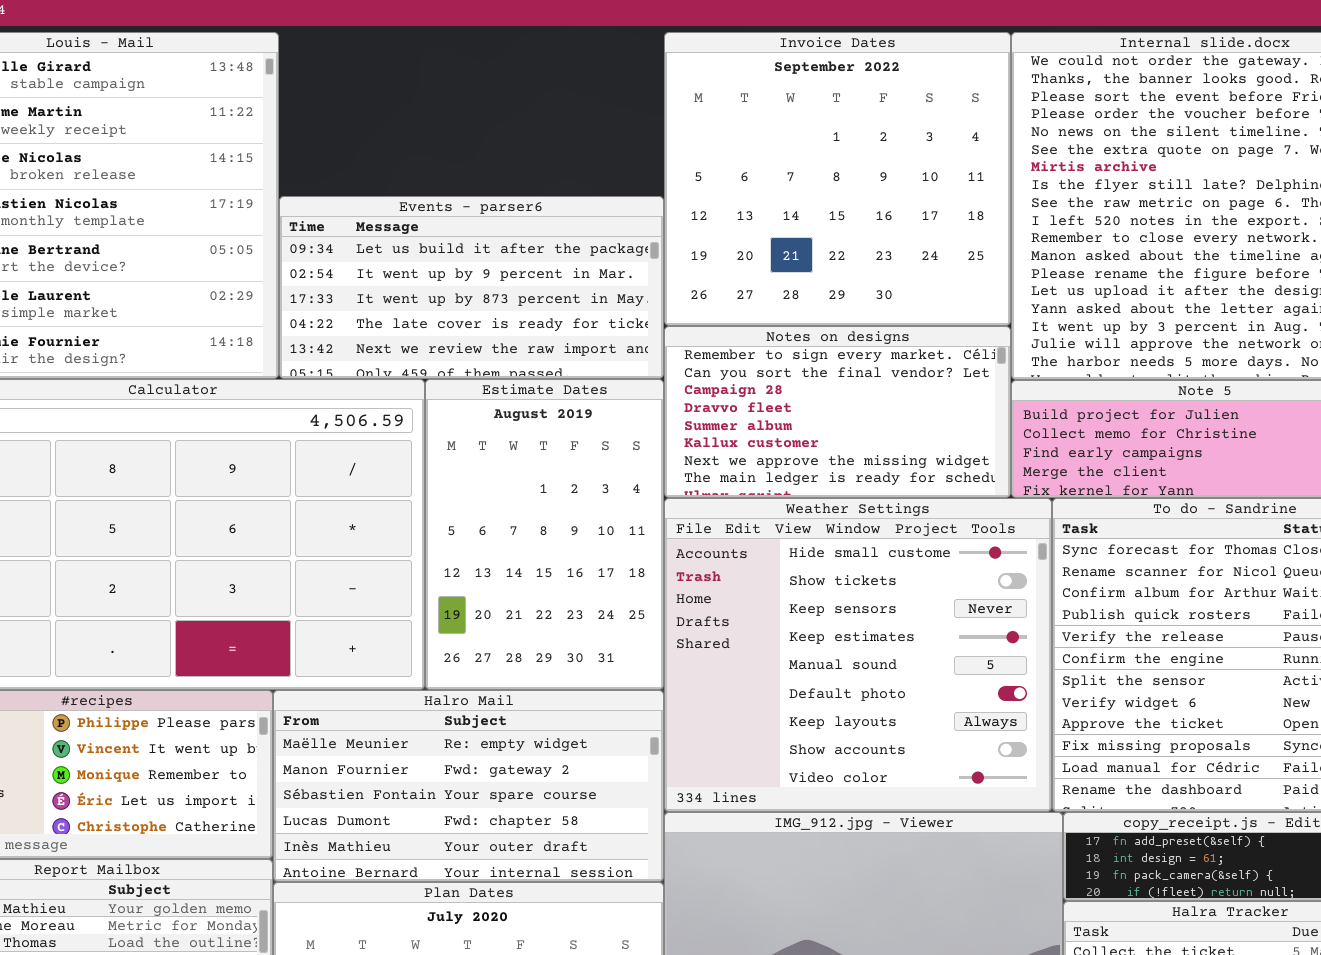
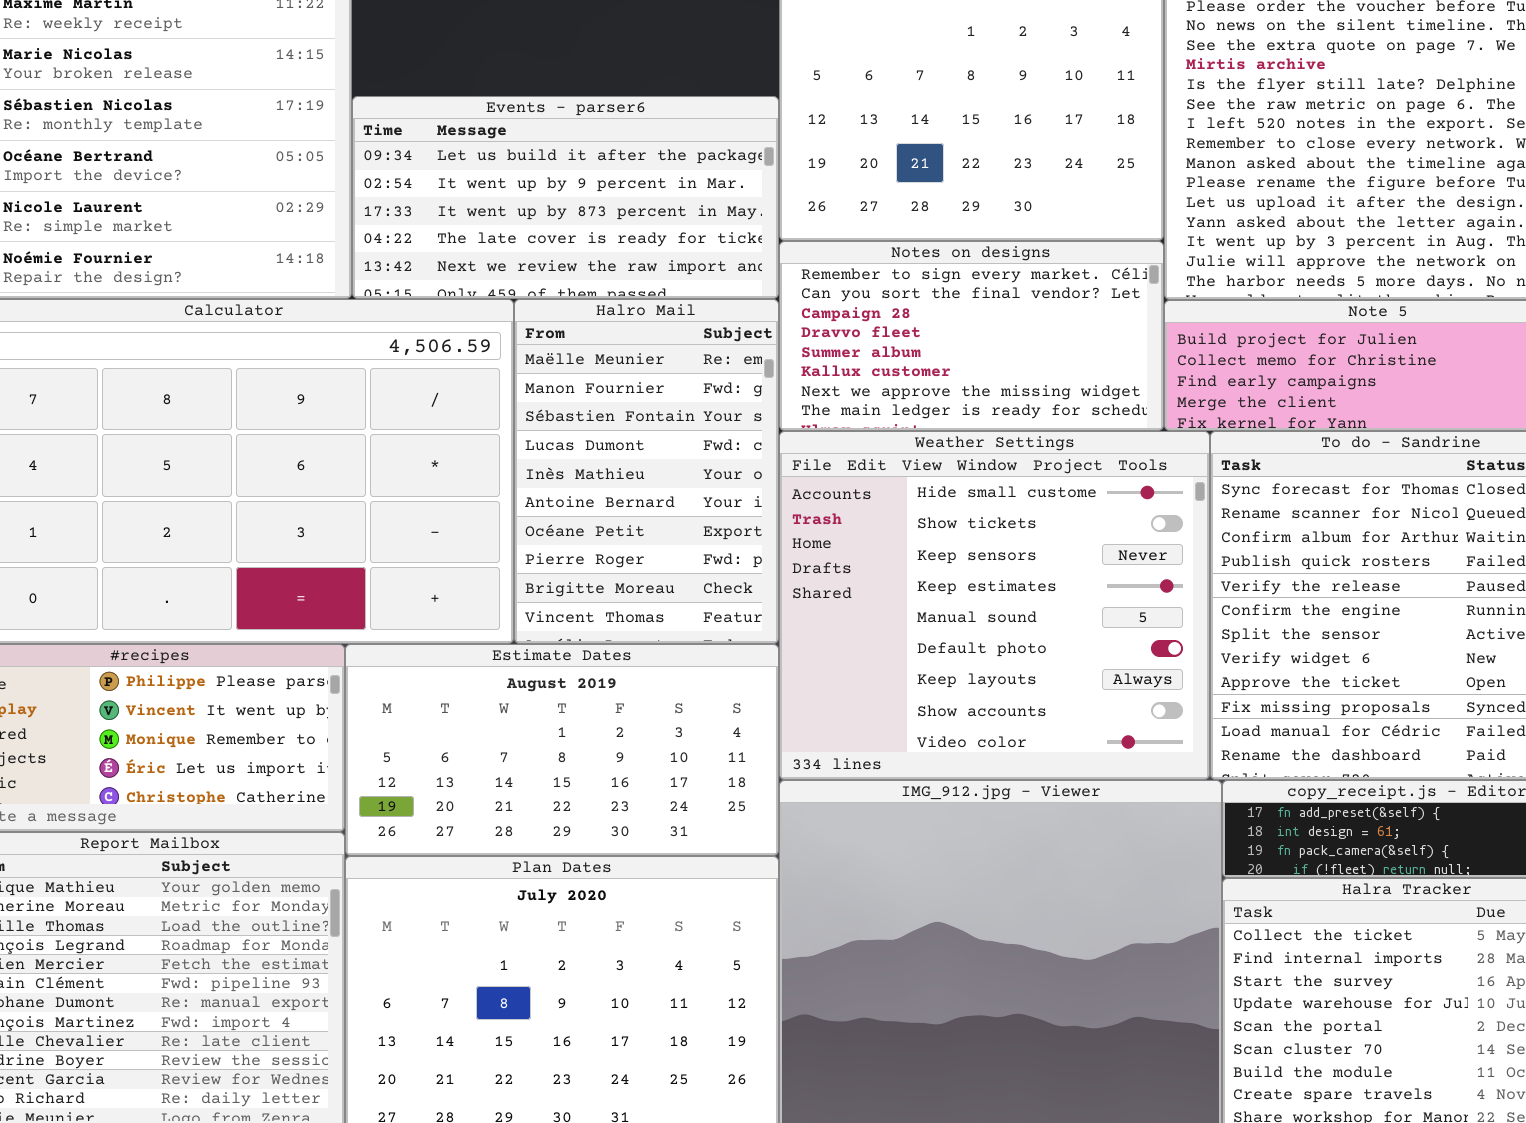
Estimate Dates: [425,379,664,690] -> [345,644,779,856], moved, resized
Halro Mail: [273,690,664,882] -> [514,299,779,644], moved, resized

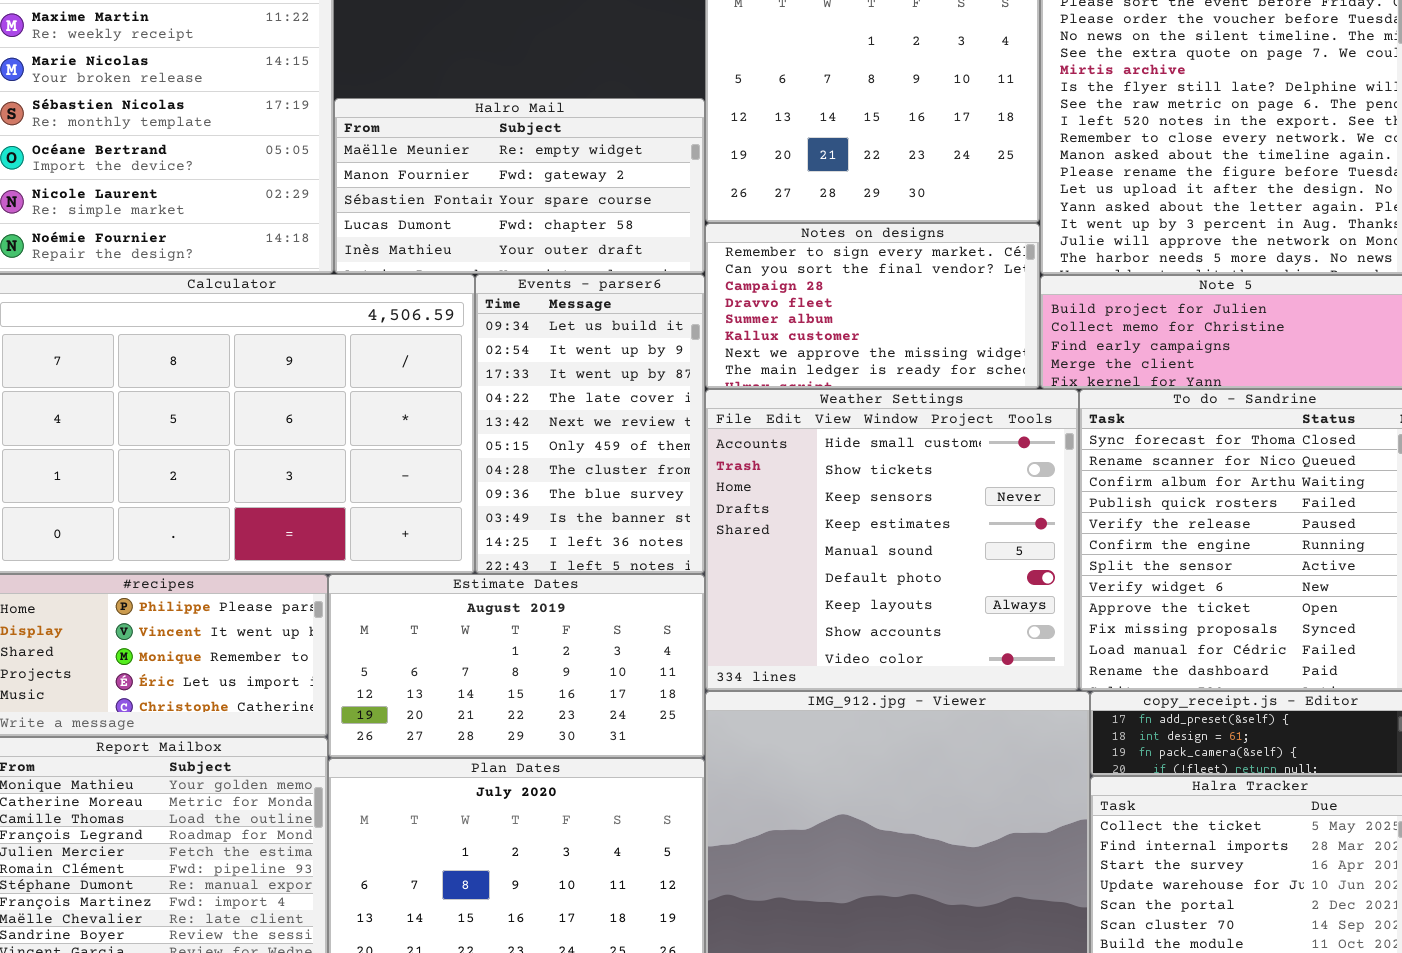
Events - parser6: [352,96,779,299] -> [475,274,705,574], moved, resized
Halro Mail: [514,299,779,644] -> [334,98,705,274], moved, resized

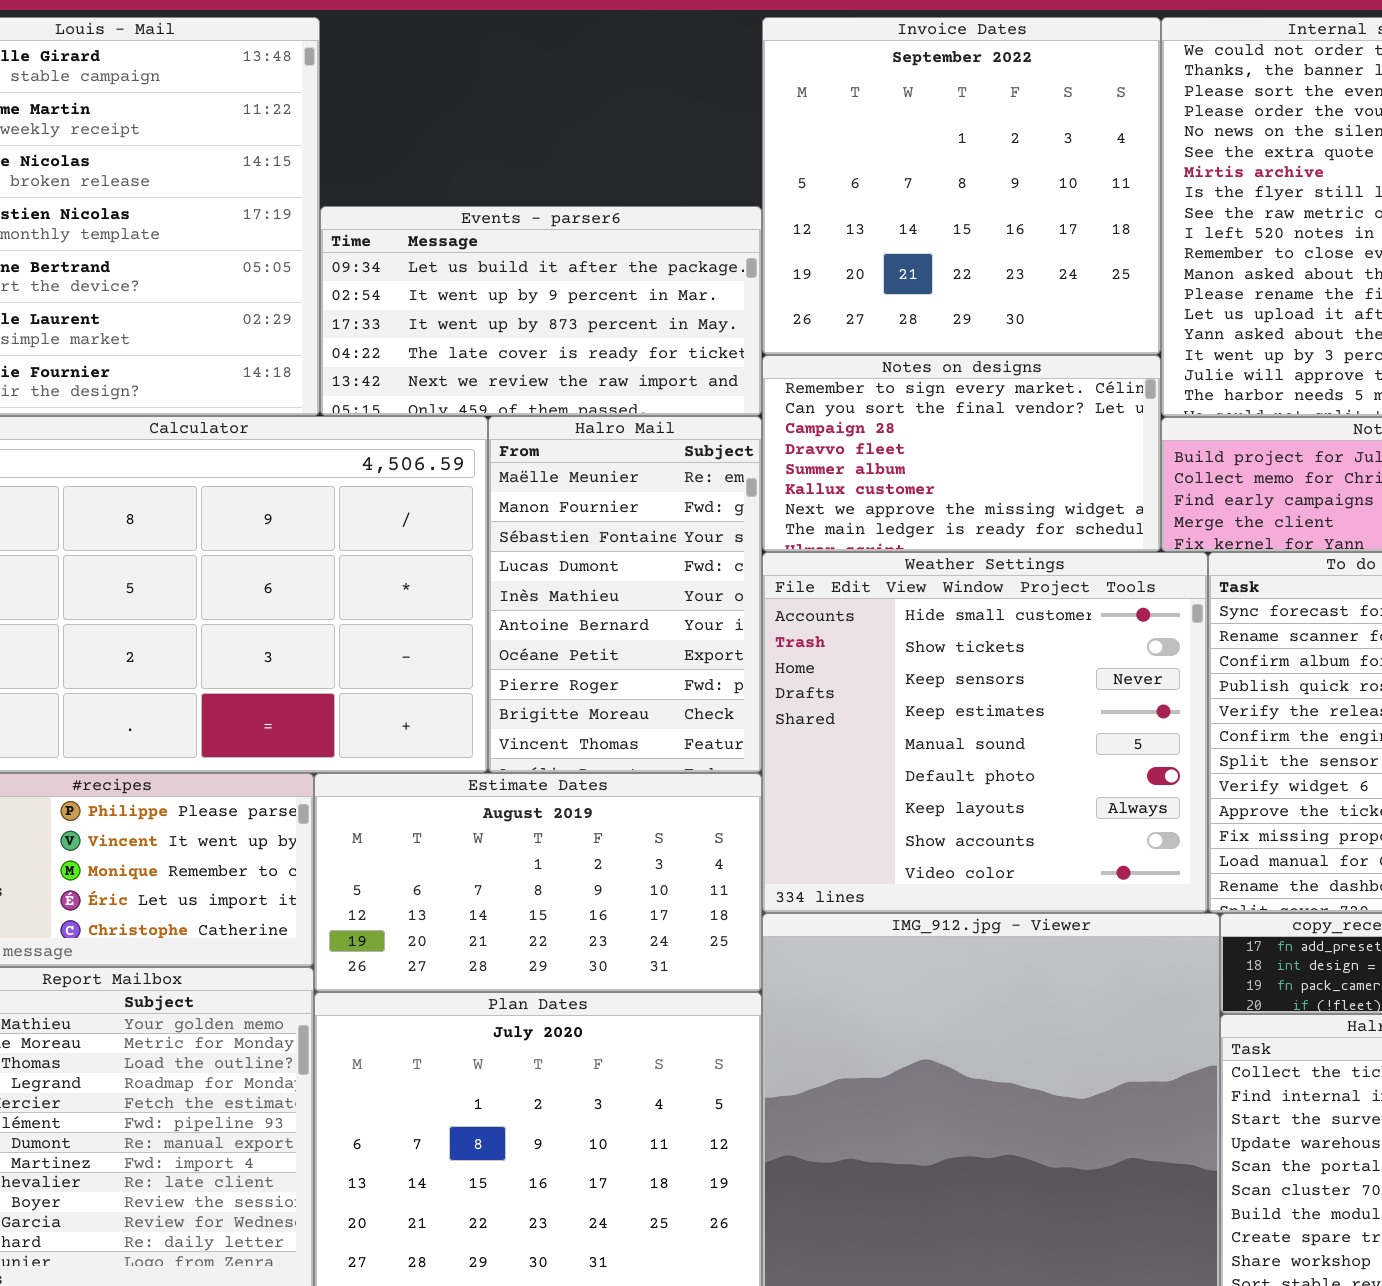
Halro Mail: [334,98,705,274] -> [488,416,762,773], moved, resized
Events - parser6: [475,274,705,574] -> [320,206,762,416], moved, resized

